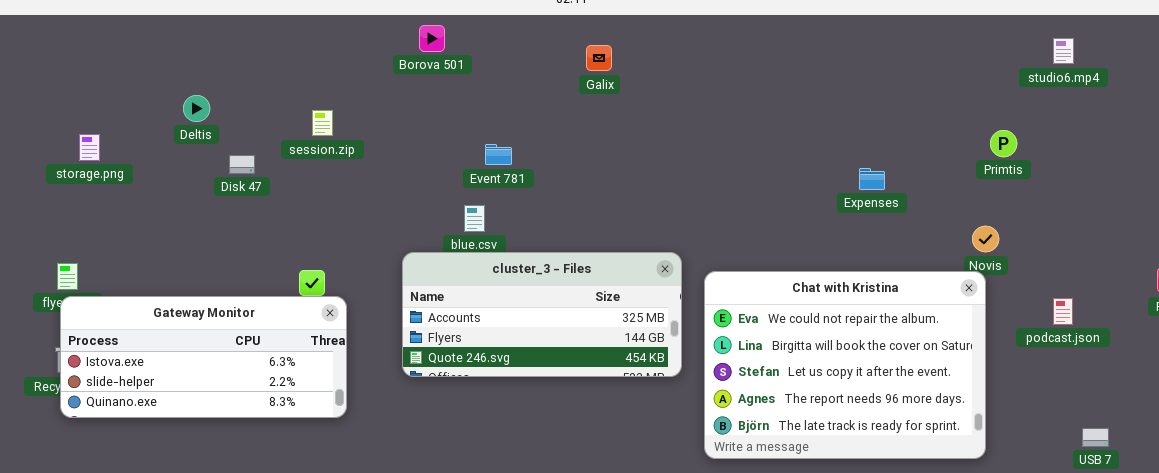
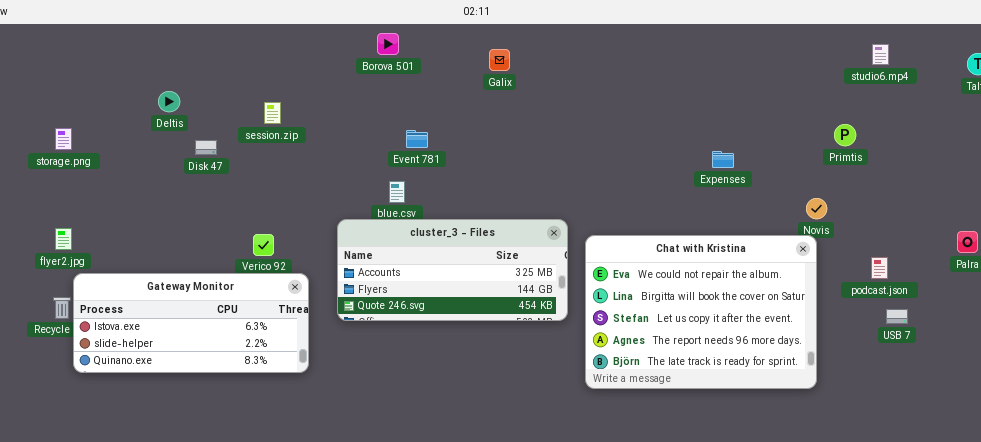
Borova 501: [419,25,445,52] -> [377,33,399,55], moved
Primtis: [990,130,1017,157] -> [834,124,856,146], moved
storage.png: [79,134,100,161] -> [55,128,72,150], moved
Gateway Monitor: [60,296,347,418] -> [73,273,309,373], moved
USB 7: [1082,428,1109,447] -> [886,309,908,324], moved

